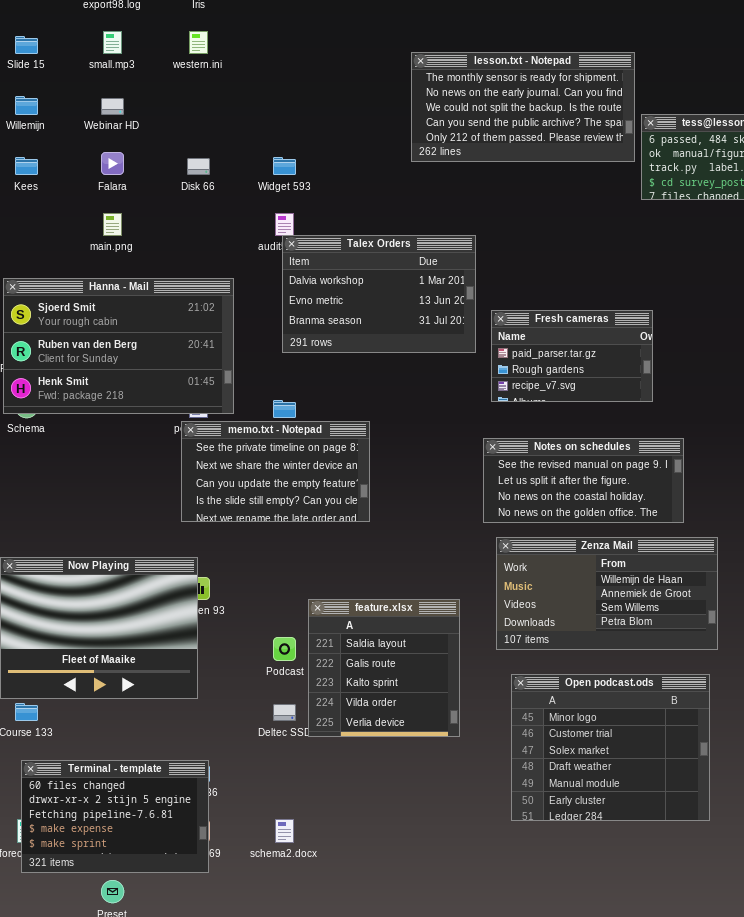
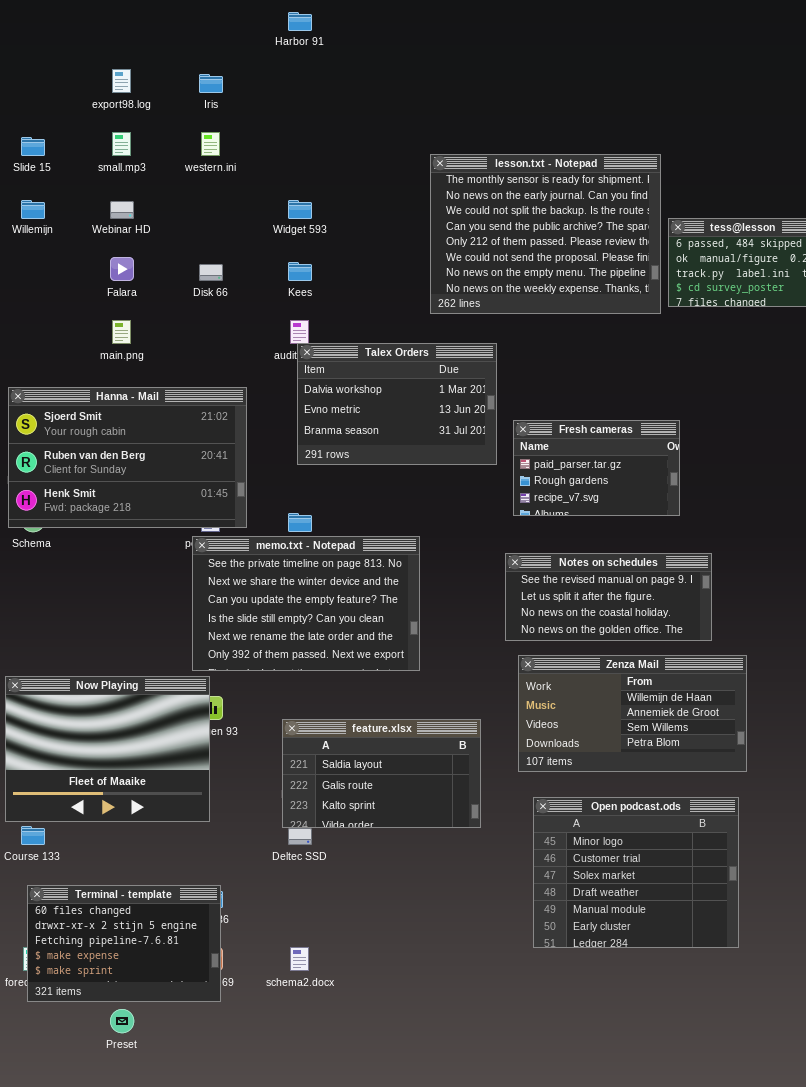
lesson.txt - Notepad: [411,52,635,162] -> [430,154,661,314], resized
Kees: [15,157,38,175] -> [288,262,312,281], moved
Widget 593: [273,157,296,175] -> [288,200,312,219], moved
memo.txt - Notepad: [181,421,370,522] -> [192,536,420,671], resized
feature.xlsx: [308,599,460,737] -> [282,719,481,828], resized

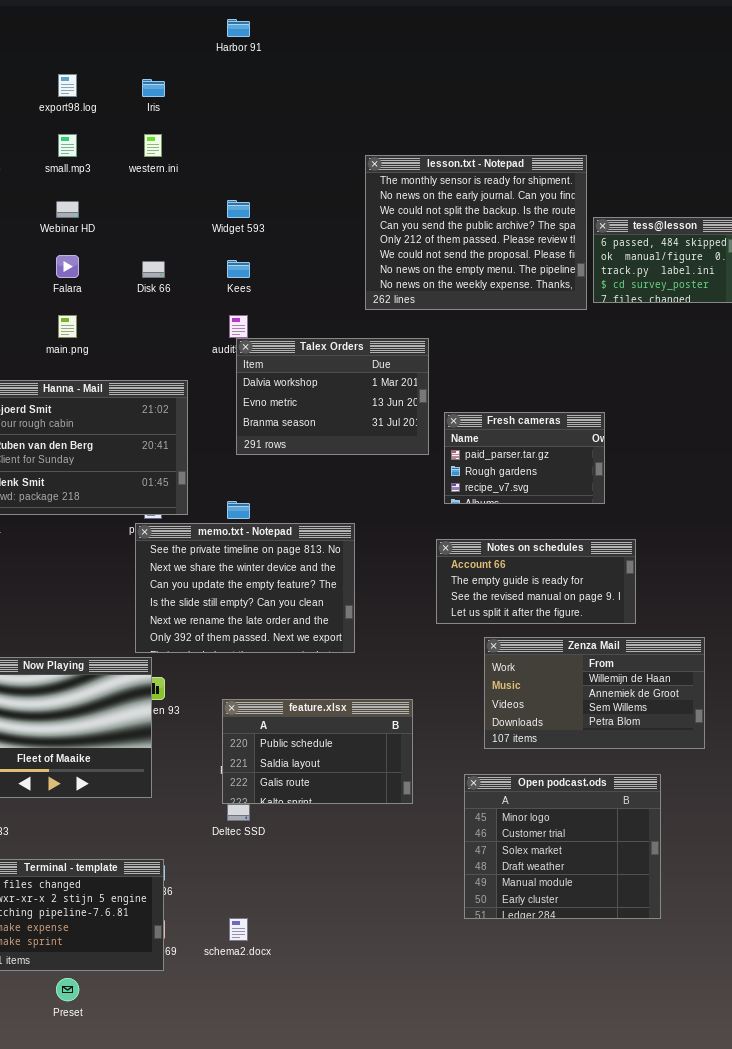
Notes on schedules: [505,553,712,641] -> [436,539,636,624], scrolled up 2 rows
Zenza Mail: [518,655,747,772] -> [484,637,705,749], moved
feature.xlsx: [282,719,481,828] -> [222,699,413,804], scrolled up 1 row

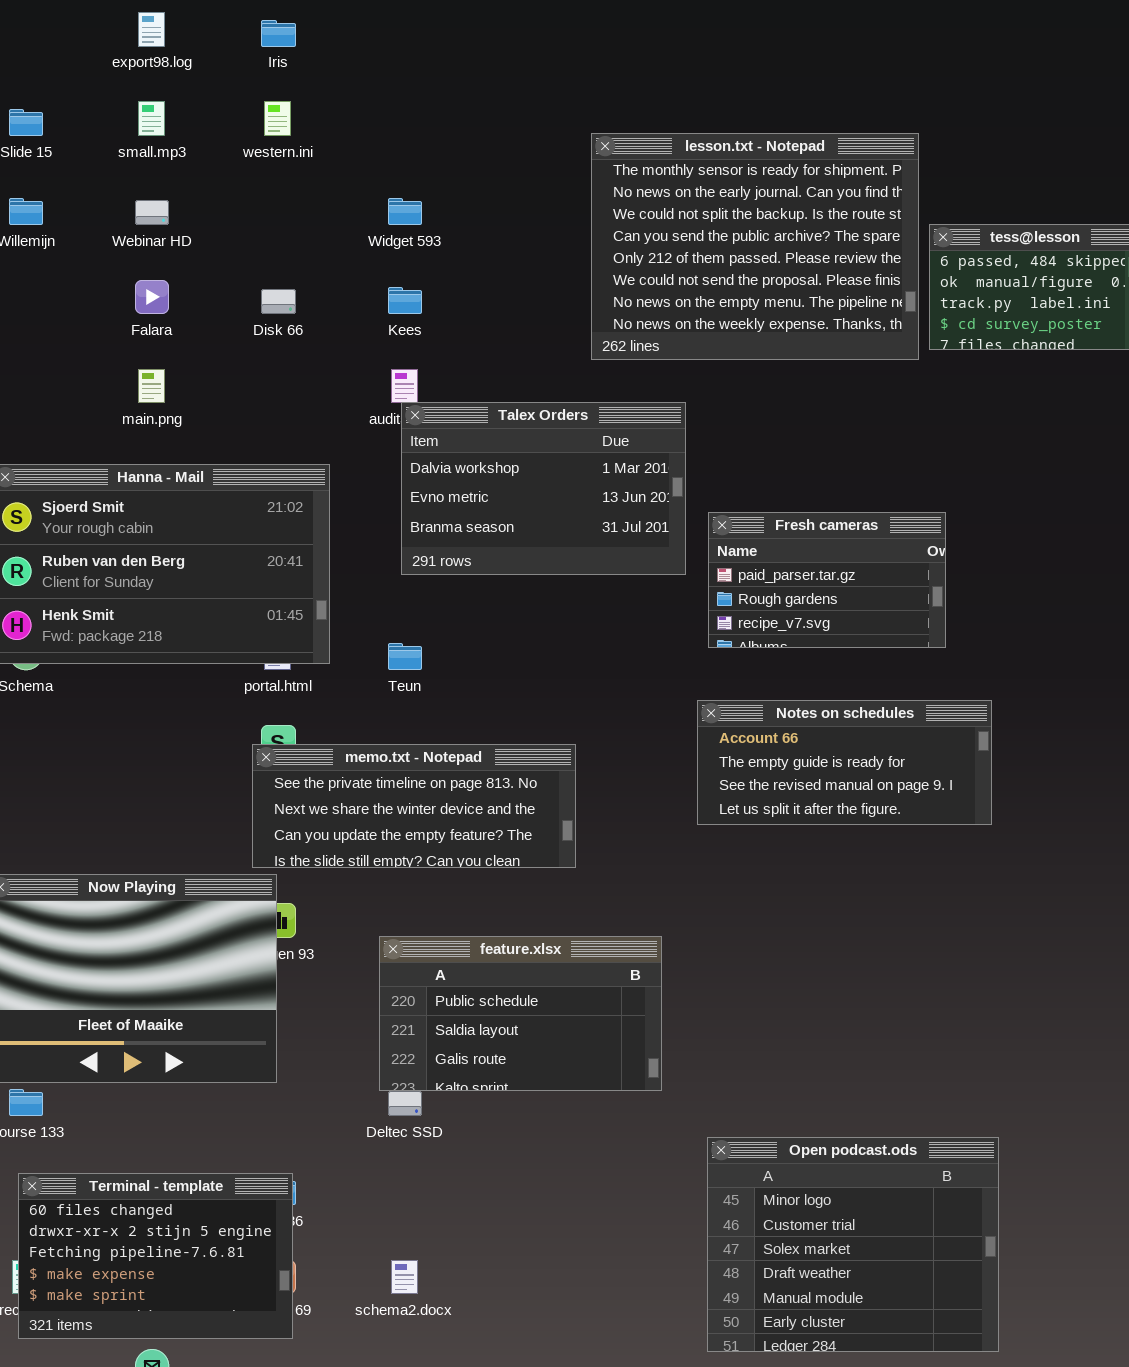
memo.txt - Notepad: [135,523,355,653] -> [252,744,576,868], resized
Zenza Mail: [484,637,705,749] -> none, closed
Open podcast.ods: [464,774,661,919] -> [707,1137,999,1352], moved

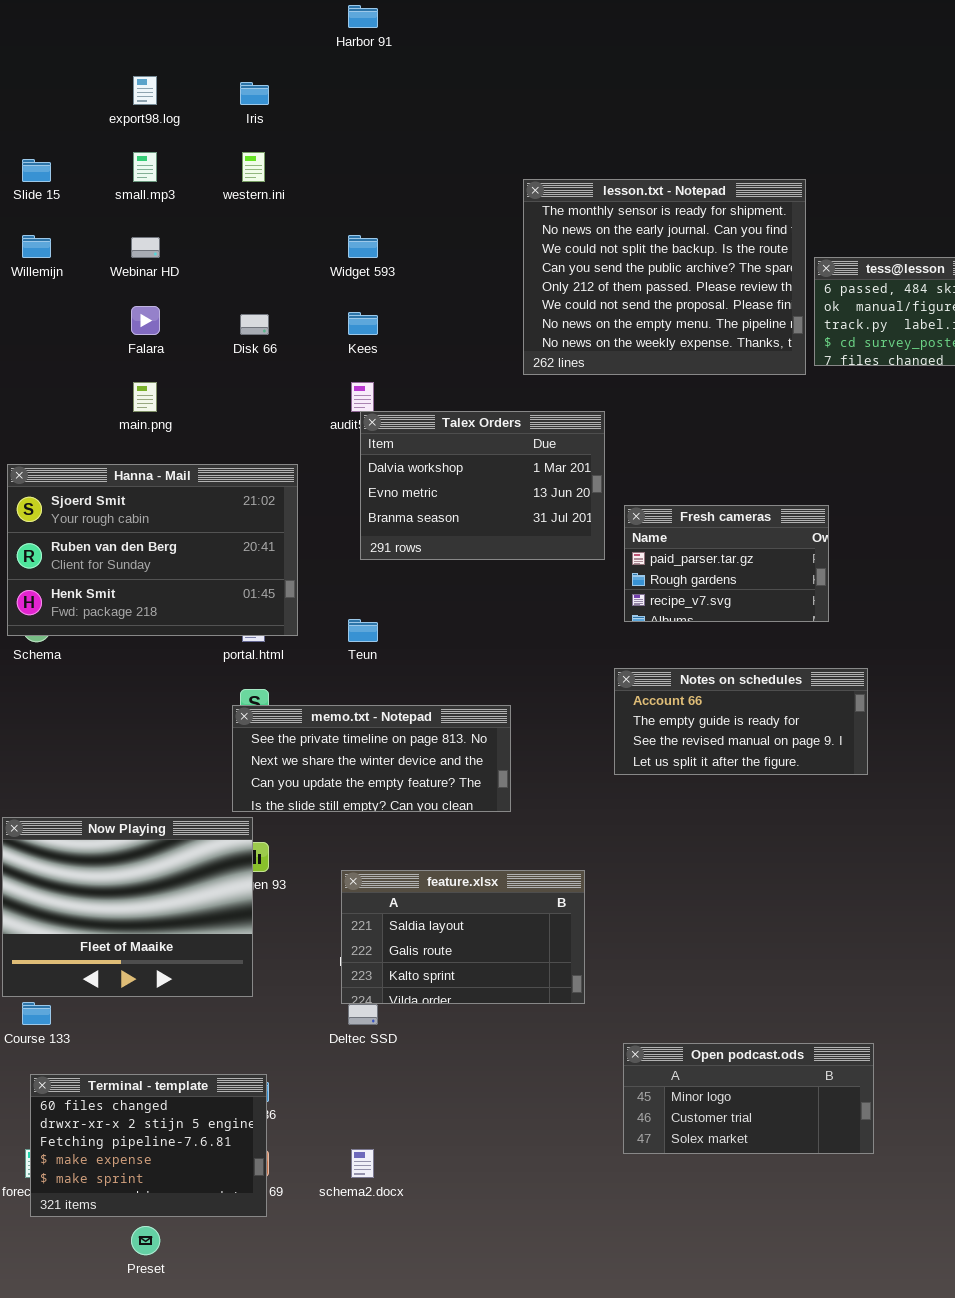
feature.xlsx: [379,936,662,1091] -> [341,870,585,1004], scrolled down 1 row
Open podcast.ods: [707,1137,999,1352] -> [623,1043,874,1154], resized

